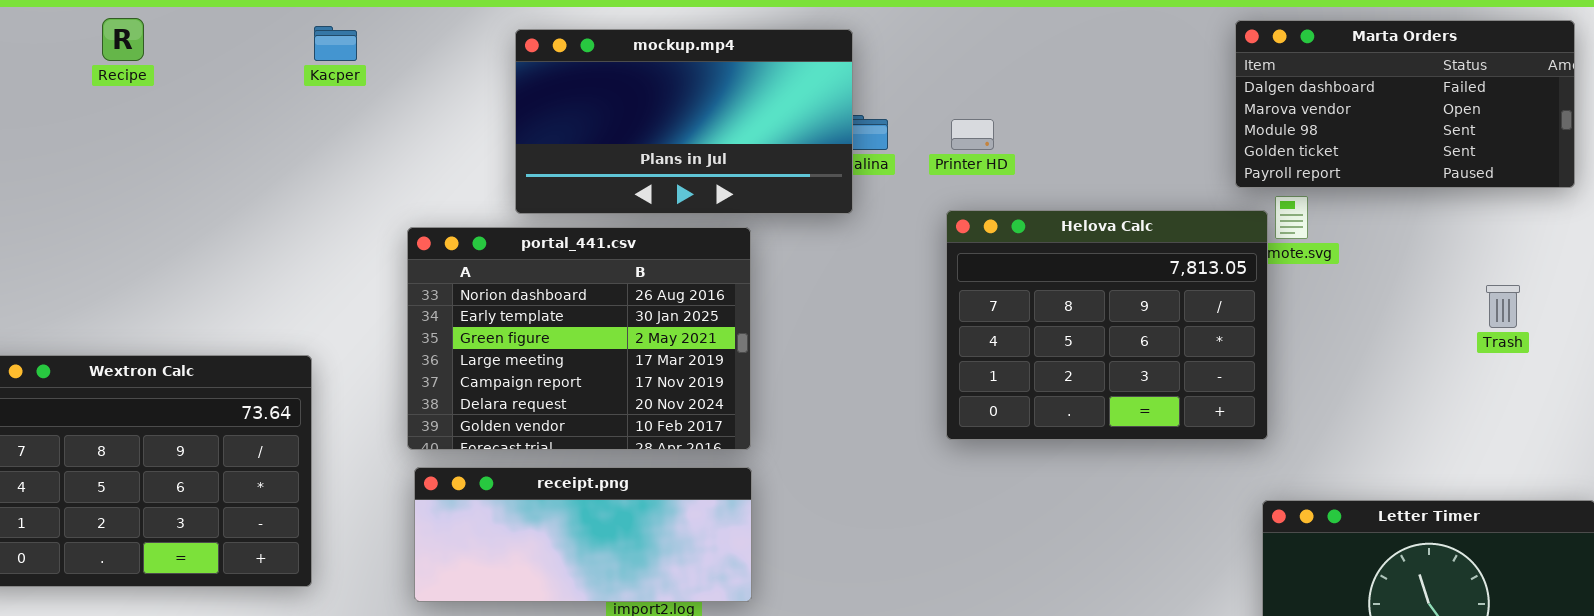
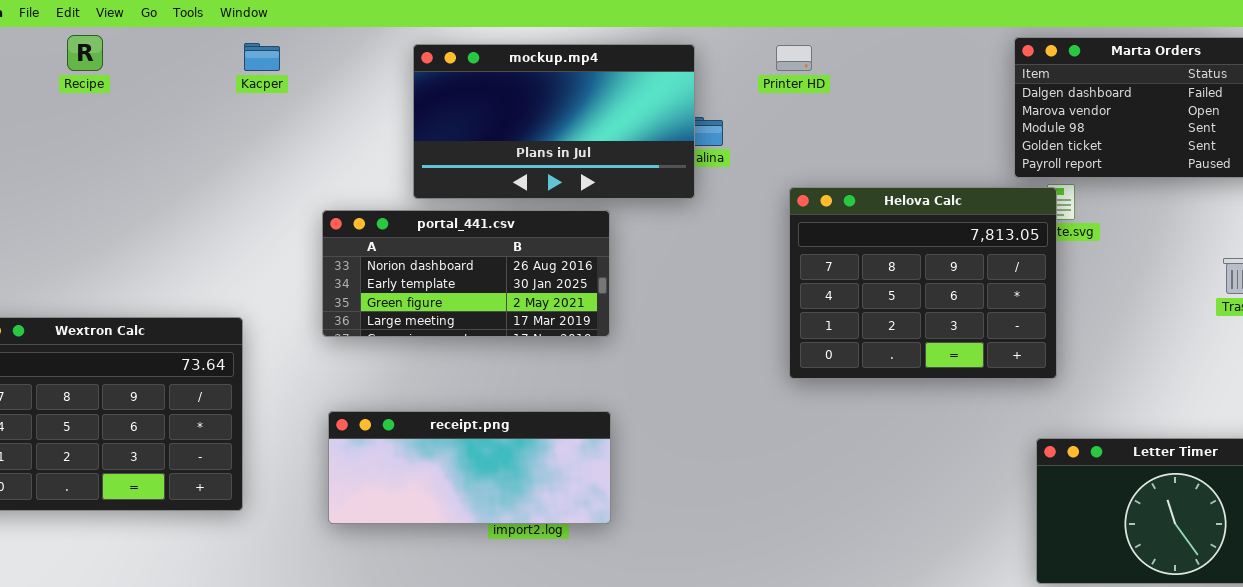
Printer HD: [951,119,994,150] -> [776,45,812,71], moved
Helova Calc: [946,210,1268,440] -> [789,187,1057,379], moved
portal_441.csv: [407,227,751,450] -> [322,210,610,337], resized

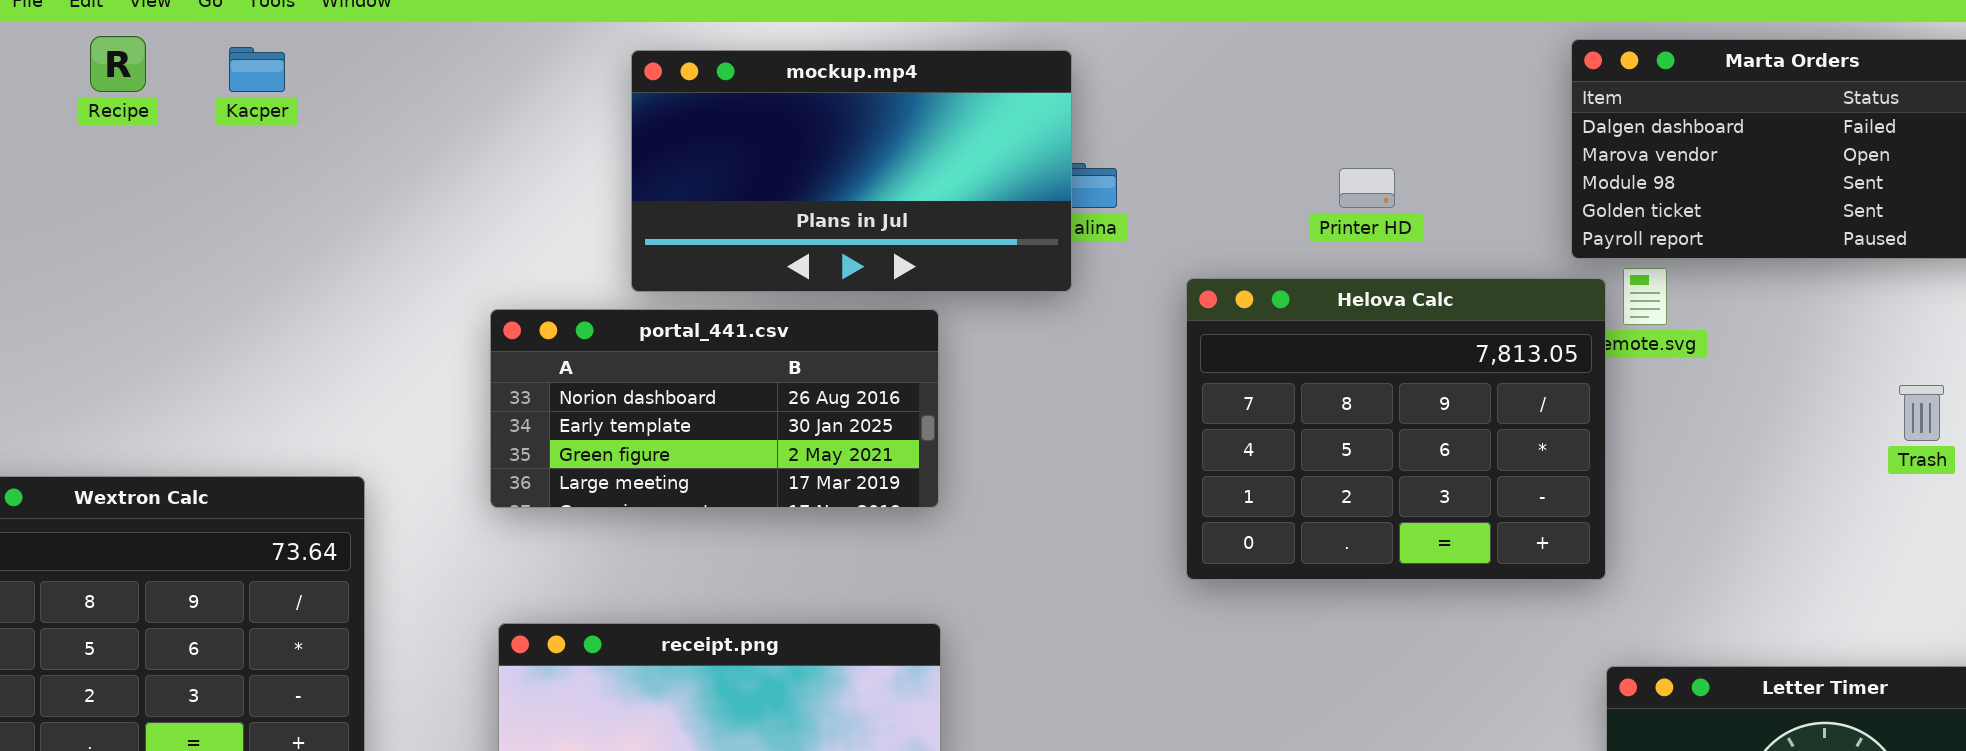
Kacper: [244,43,280,71] -> [229,47,285,92], moved
Printer HD: [776,45,812,71] -> [1339,168,1395,208], moved
Helova Calc: [789,187,1057,379] -> [1186,278,1606,580], moved

